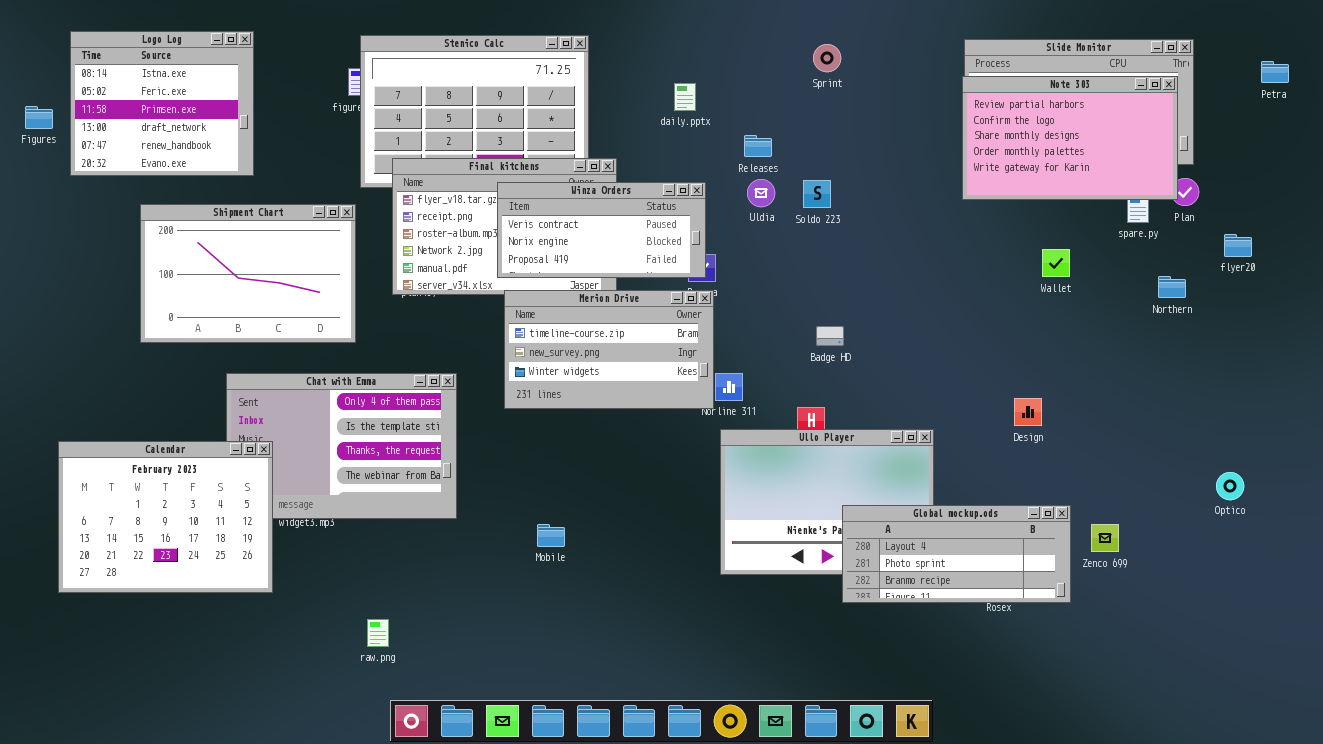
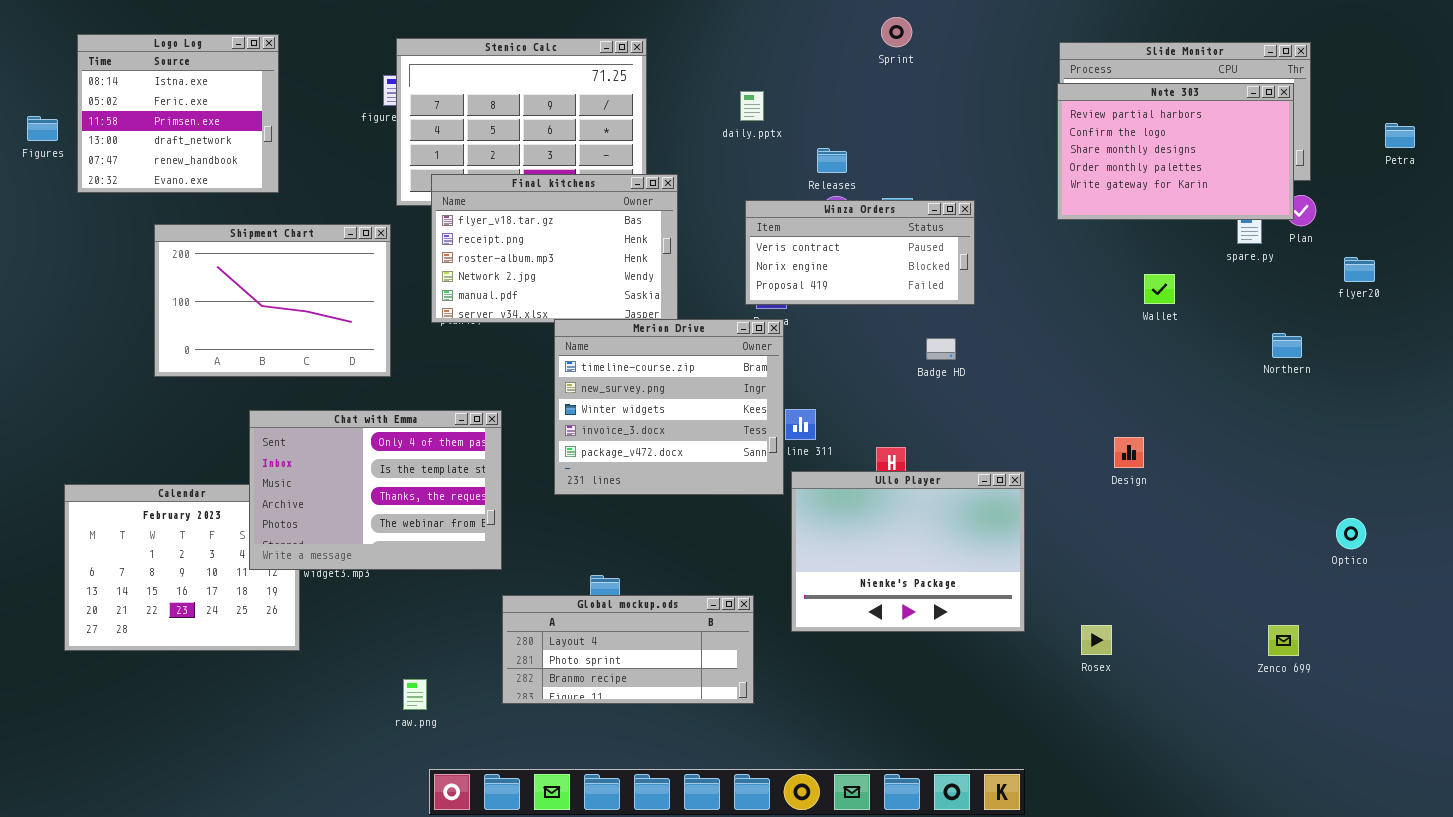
Sprint: [813,44,841,72] -> [881,17,912,47], moved
Petra: [1261,61,1289,83] -> [1385,123,1415,148], moved
Winza Orders: [497,182,706,278] -> [745,200,975,305], moved
Northern: [1158,276,1186,298] -> [1272,333,1302,358], moved
Merion Drive: [504,290,714,409] -> [554,319,784,495], resized
Badge HD: [816,326,844,346] -> [926,338,956,360], moved
Chat with Emma: [226,373,457,519] -> [249,410,502,570], raised
Global mockup.ods: [842,505,1071,603] -> [502,595,754,704], moved
Zenco 699: [1091,524,1119,552] -> [1268,625,1299,656], moved

